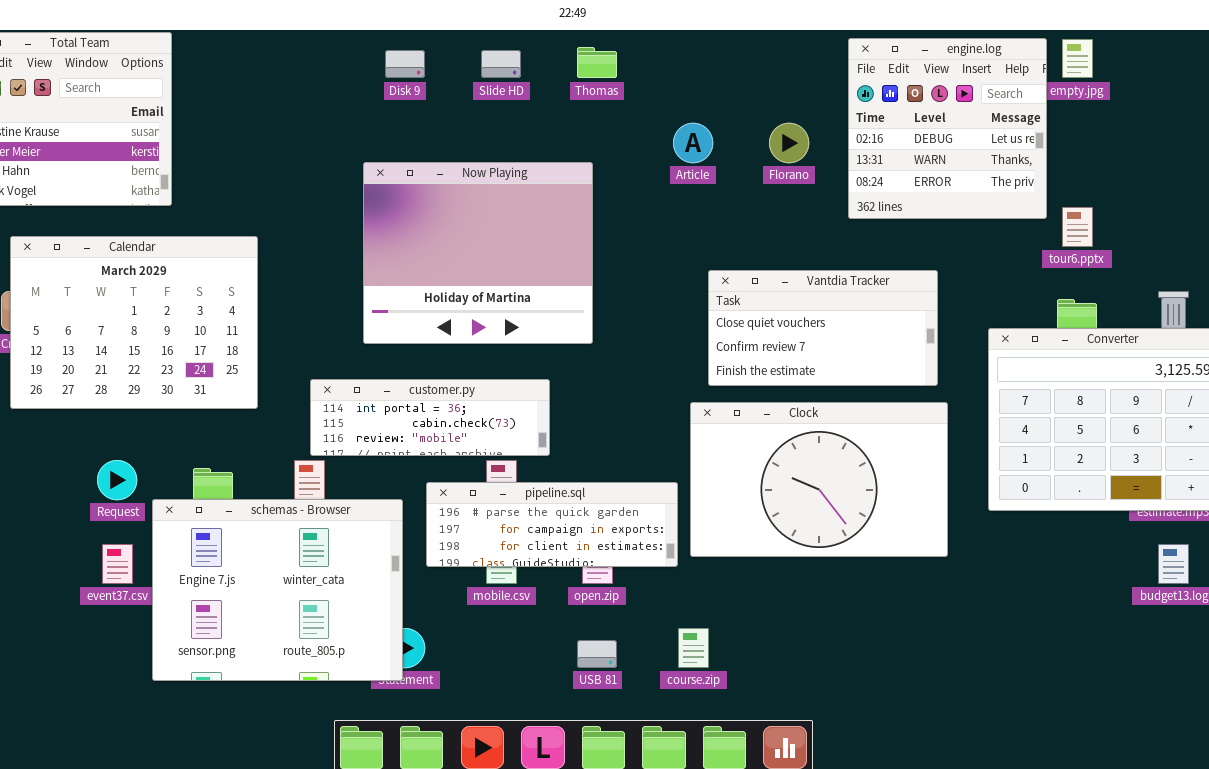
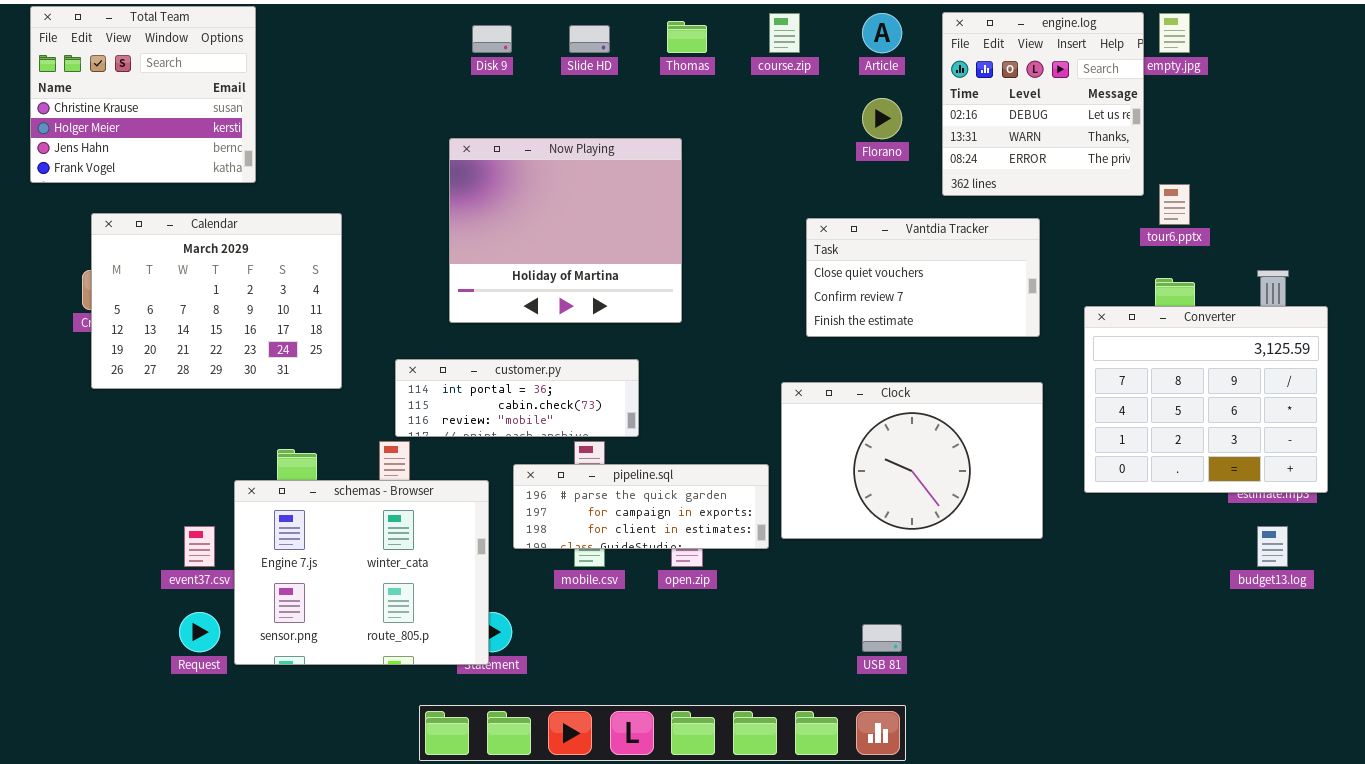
Article: [673,123,713,163] -> [862,13,902,53], moved
Vantdia Tracker: [708,270,938,386] -> [806,218,1040,337], moved
Request: [97,460,137,500] -> [179,612,220,652], moved
course.zip: [678,628,709,668] -> [769,13,800,53], moved
USB 81: [577,640,617,668] -> [862,624,902,652], moved

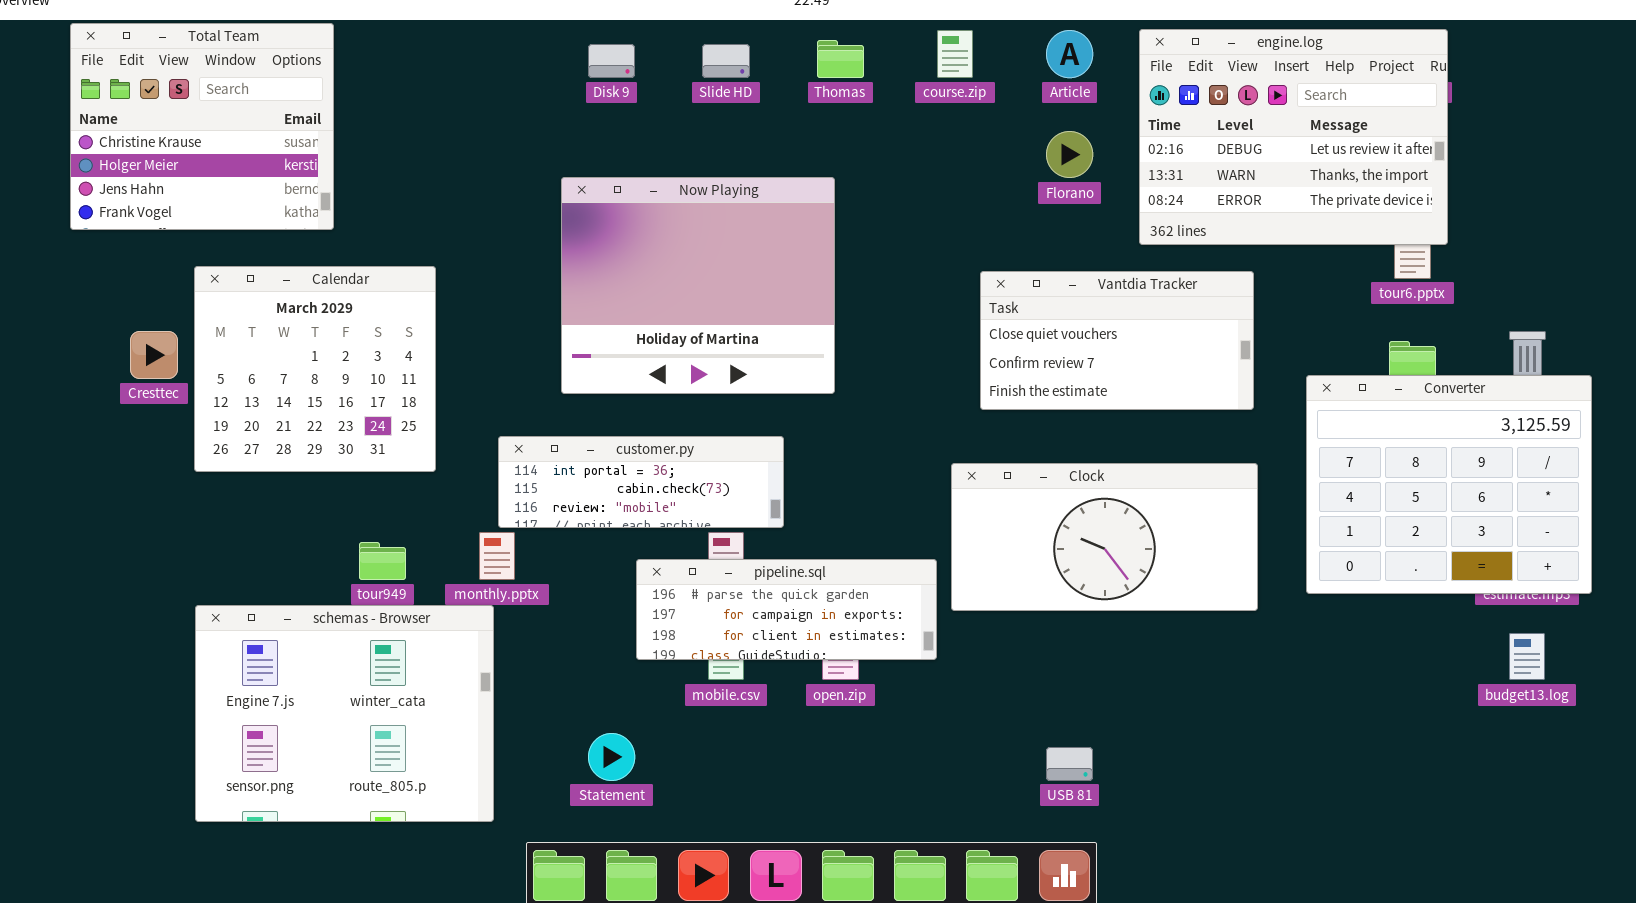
engine.log: [942,12,1144,196] -> [1139,29,1448,245], resized
Calendar: [91,213,342,389] -> [194,266,436,472], resized
Clock: [781,382,1043,539] -> [951,463,1258,611], resized
schemas - Browser: [234,480,489,665] -> [195,605,494,822], moved

